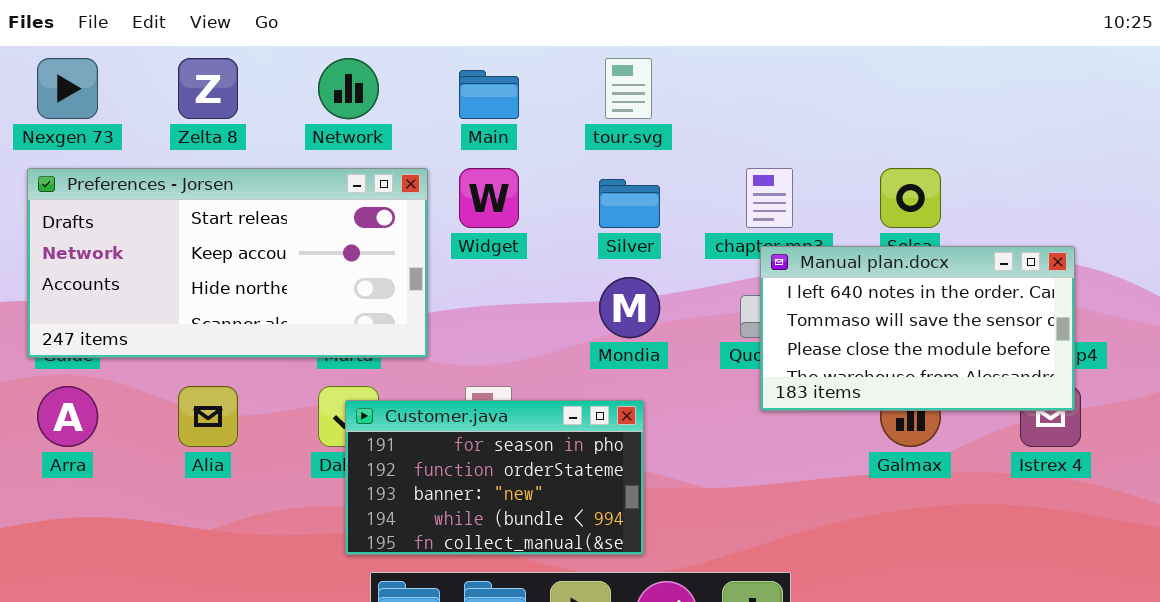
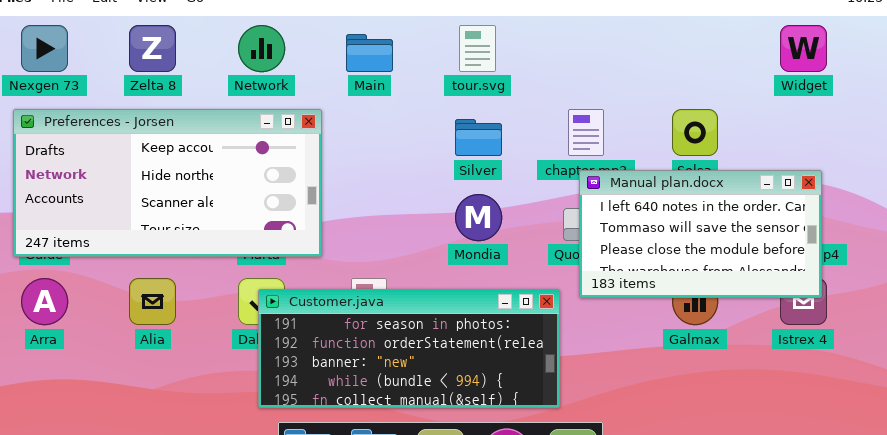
Preferences - Jorsen: [27,168,428,358] -> [13,109,322,257], scrolled down 1 row
Widget: [459,168,519,228] -> [780,25,827,72], moved
Customer.java: [345,400,644,555] -> [258,289,560,408], resized

